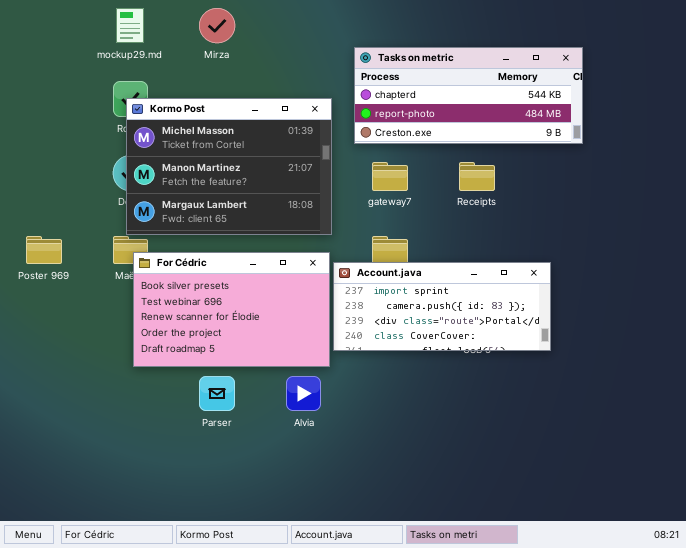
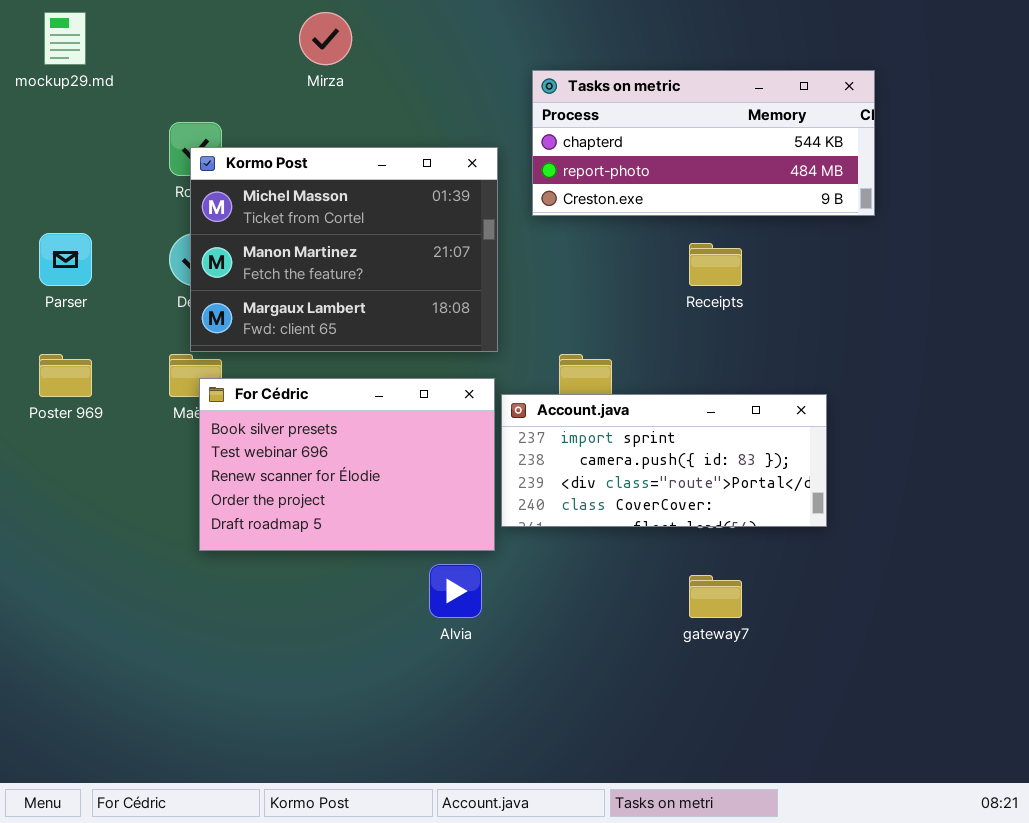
mockup29.md: [116,8,144,43] -> [44,12,86,65], moved
gateway7: [372,162,408,191] -> [689,575,742,618], moved
Parser: [199,376,235,411] -> [39,233,92,286], moved

